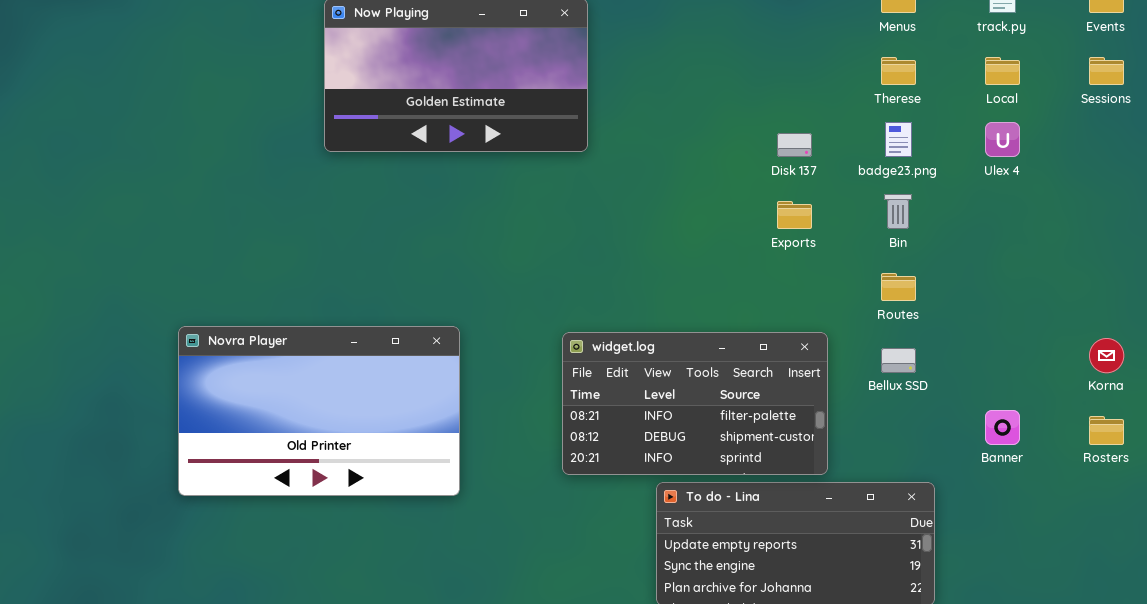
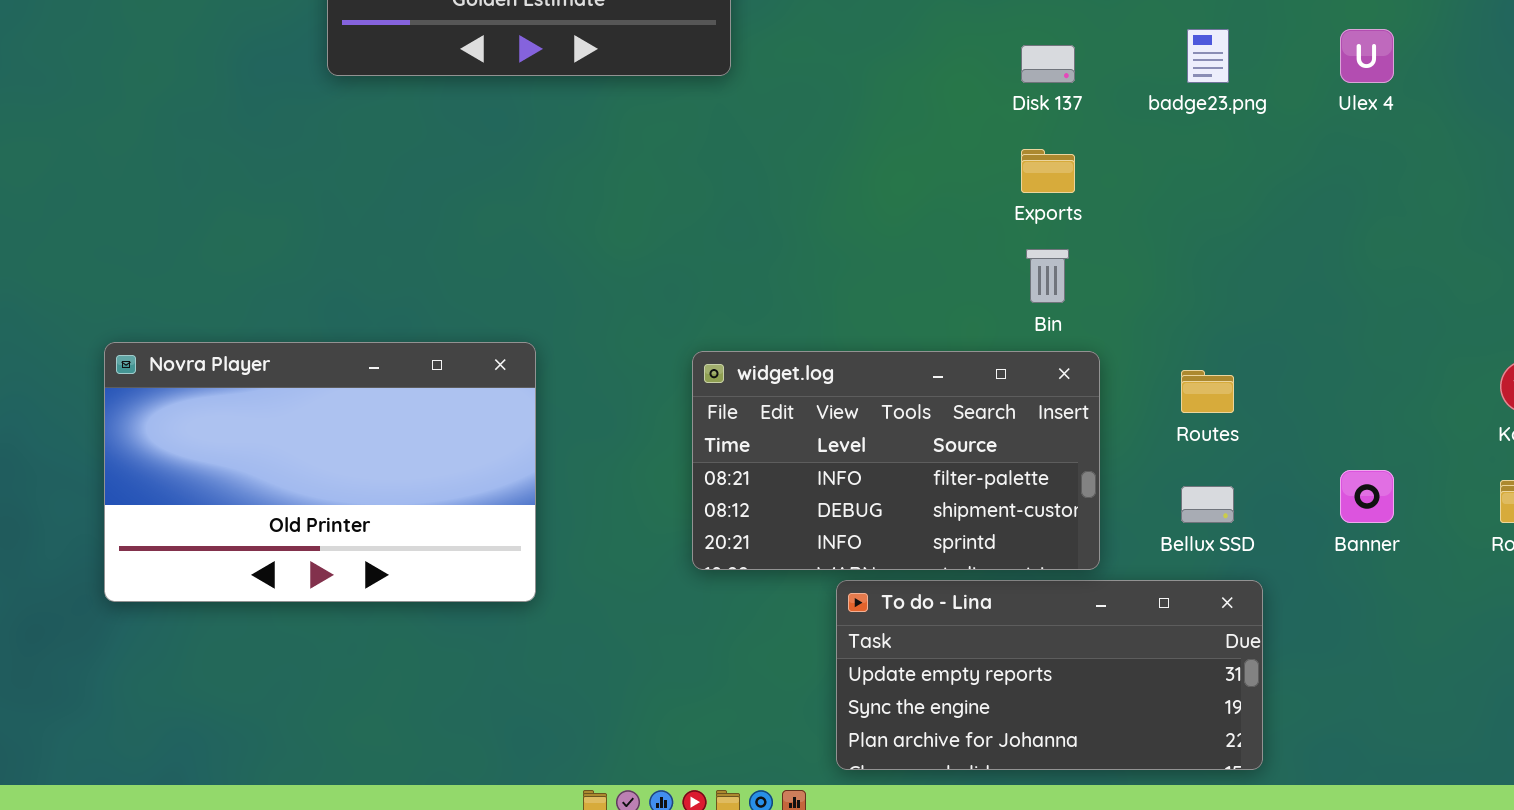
Bin: [884,194,912,229] -> [1026,249,1069,303], moved
Routes: [881,273,916,301] -> [1181,370,1234,413], moved
Bellux SSD: [881,348,916,373] -> [1181,486,1234,523], moved

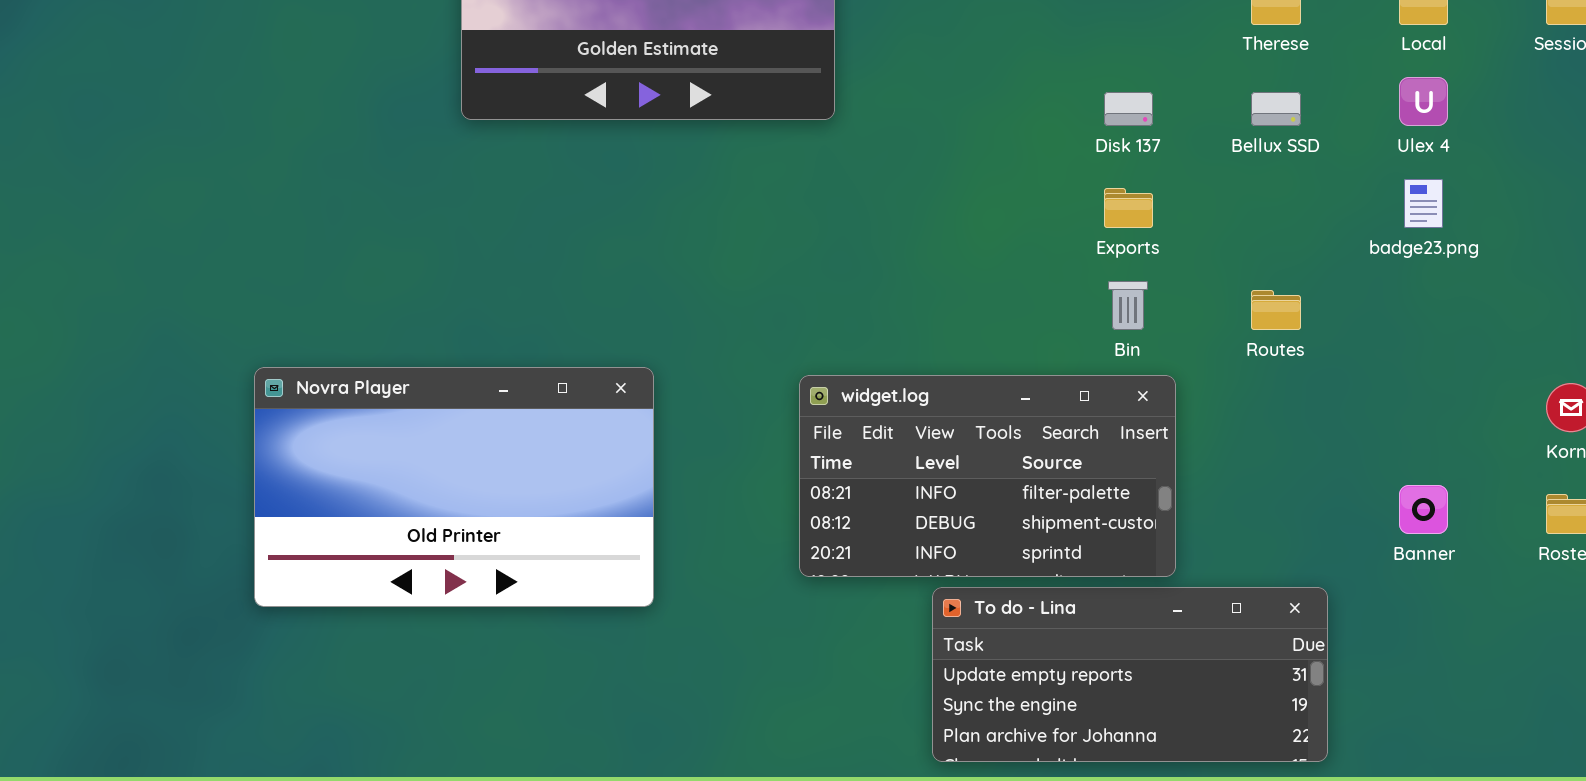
badge23.png: [1187,29,1229,83] -> [1404,179,1443,228], moved
Routes: [1181,370,1234,413] -> [1251,290,1301,330], moved
Bellux SSD: [1181,486,1234,523] -> [1251,92,1301,126], moved

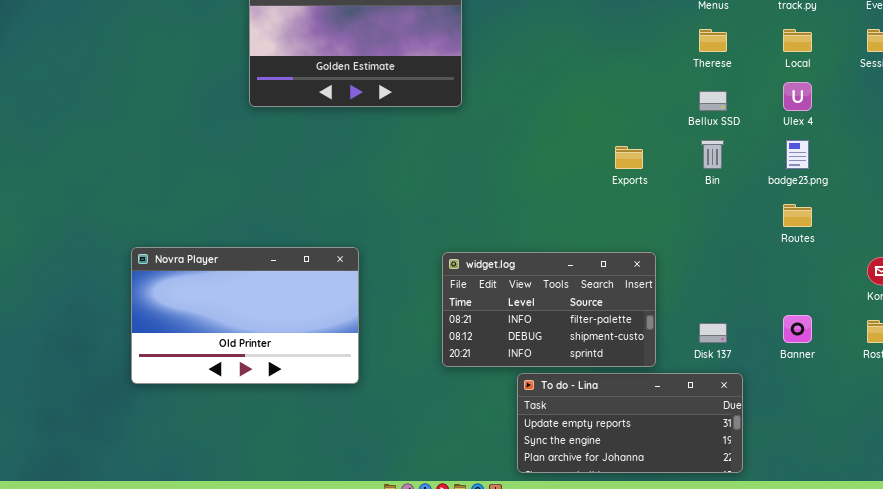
Disk 137: [1104,92,1153,126] -> [699,323,727,343], moved
Bin: [1108,281,1148,330] -> [701,140,724,169], moved
Routes: [1251,290,1301,330] -> [783,204,812,227], moved

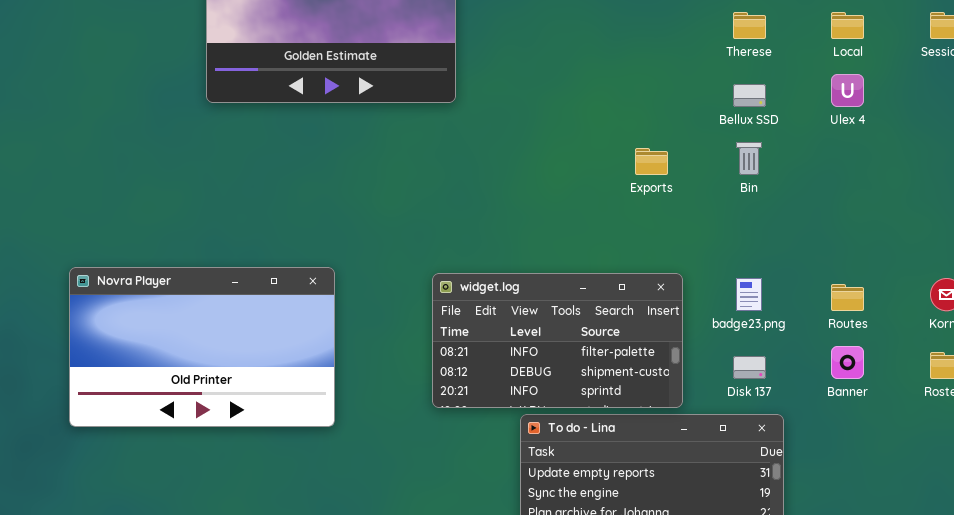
badge23.png: [786,140,809,169] -> [736,278,762,311], moved
Routes: [783,204,812,227] -> [831,284,864,311], moved

